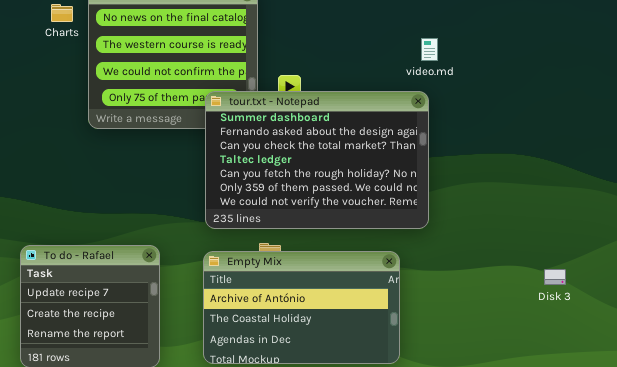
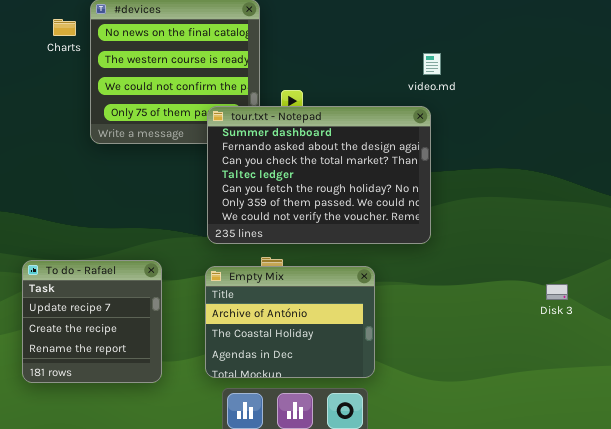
Empty Mix: [203,251,400,364] -> [205,266,375,378], resized

